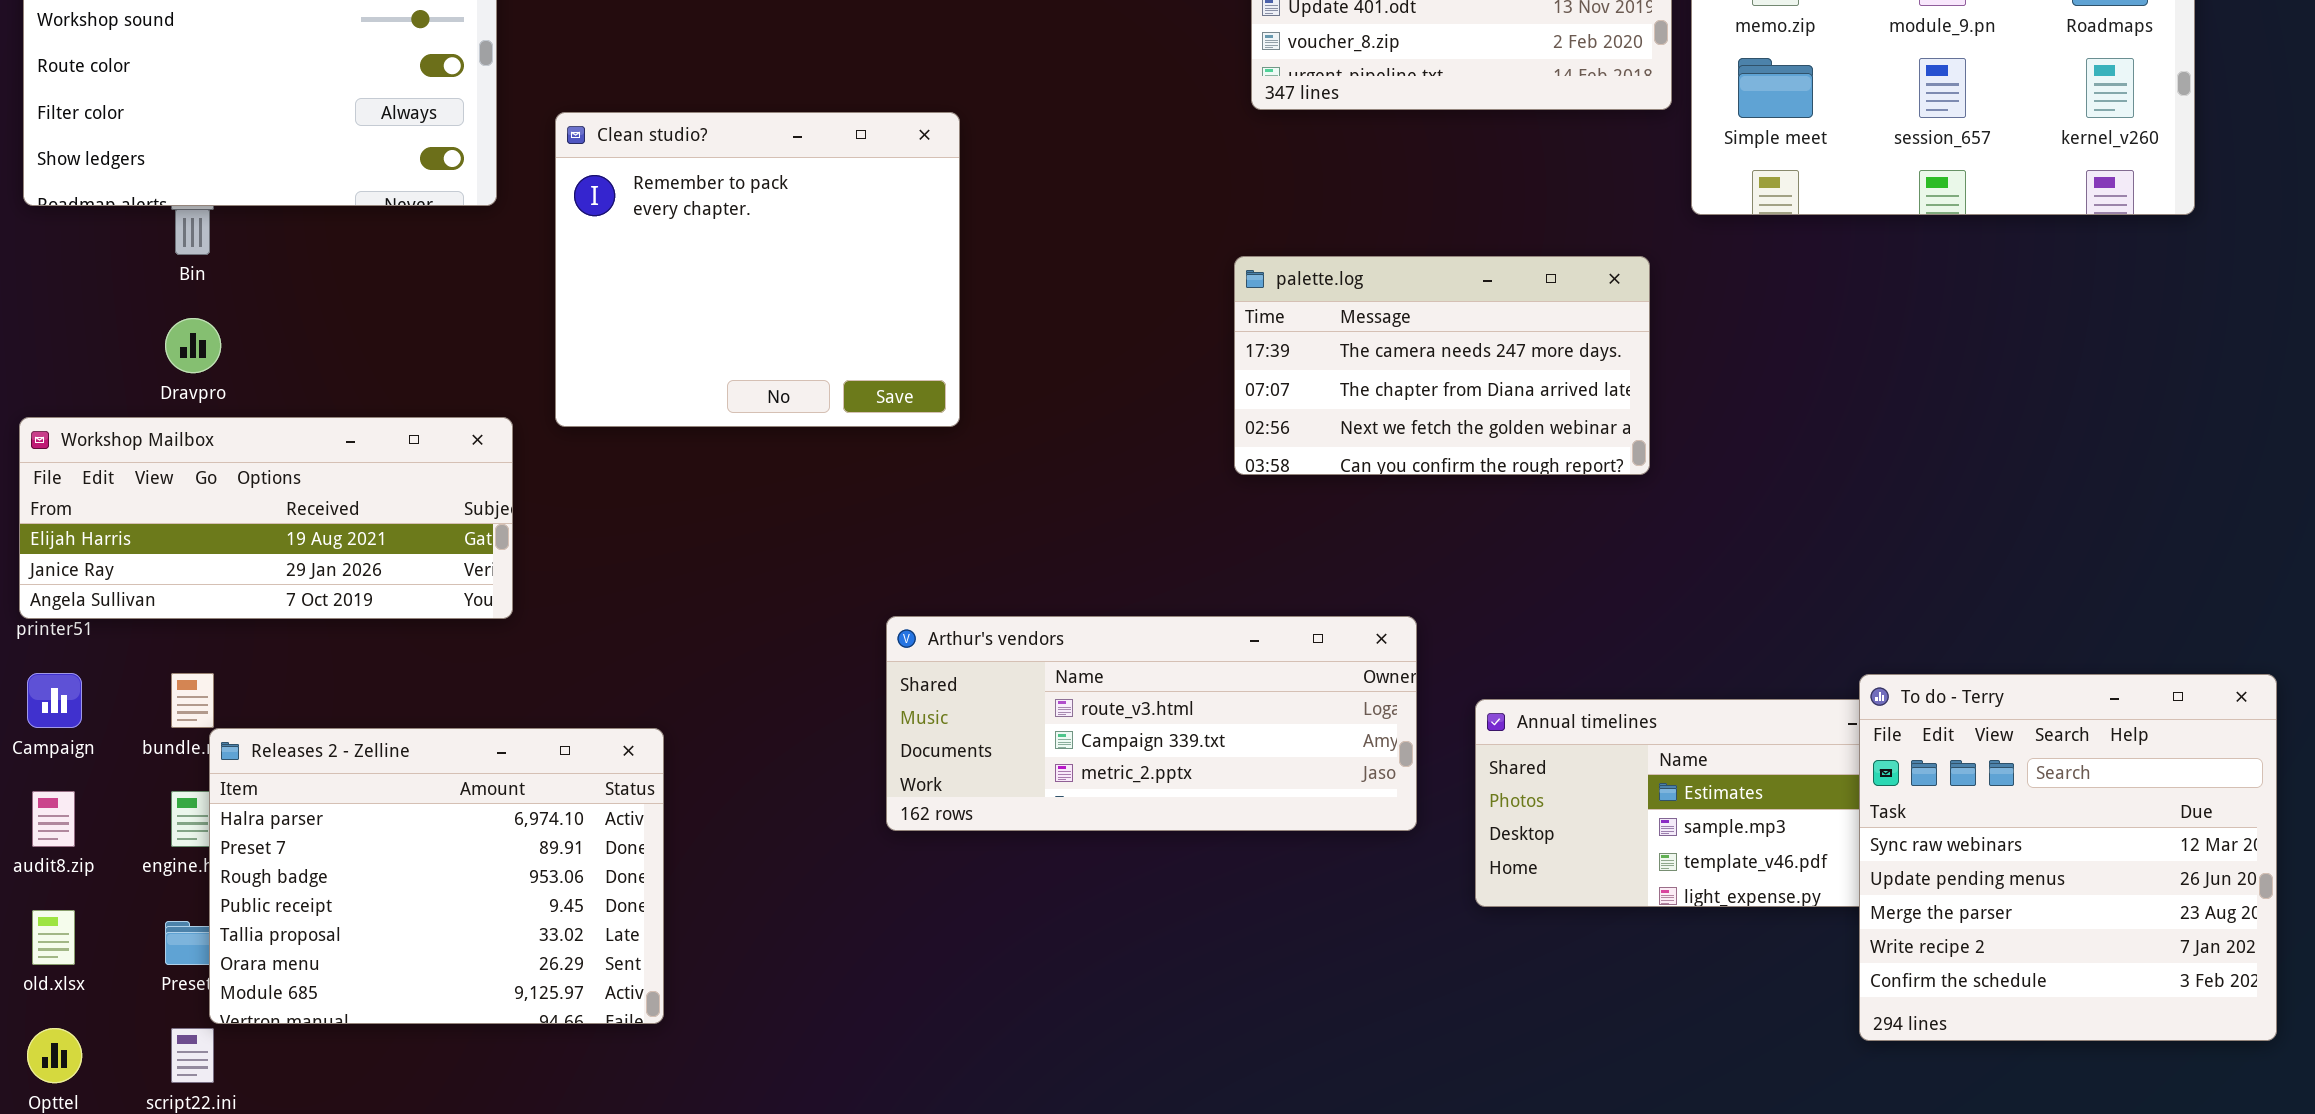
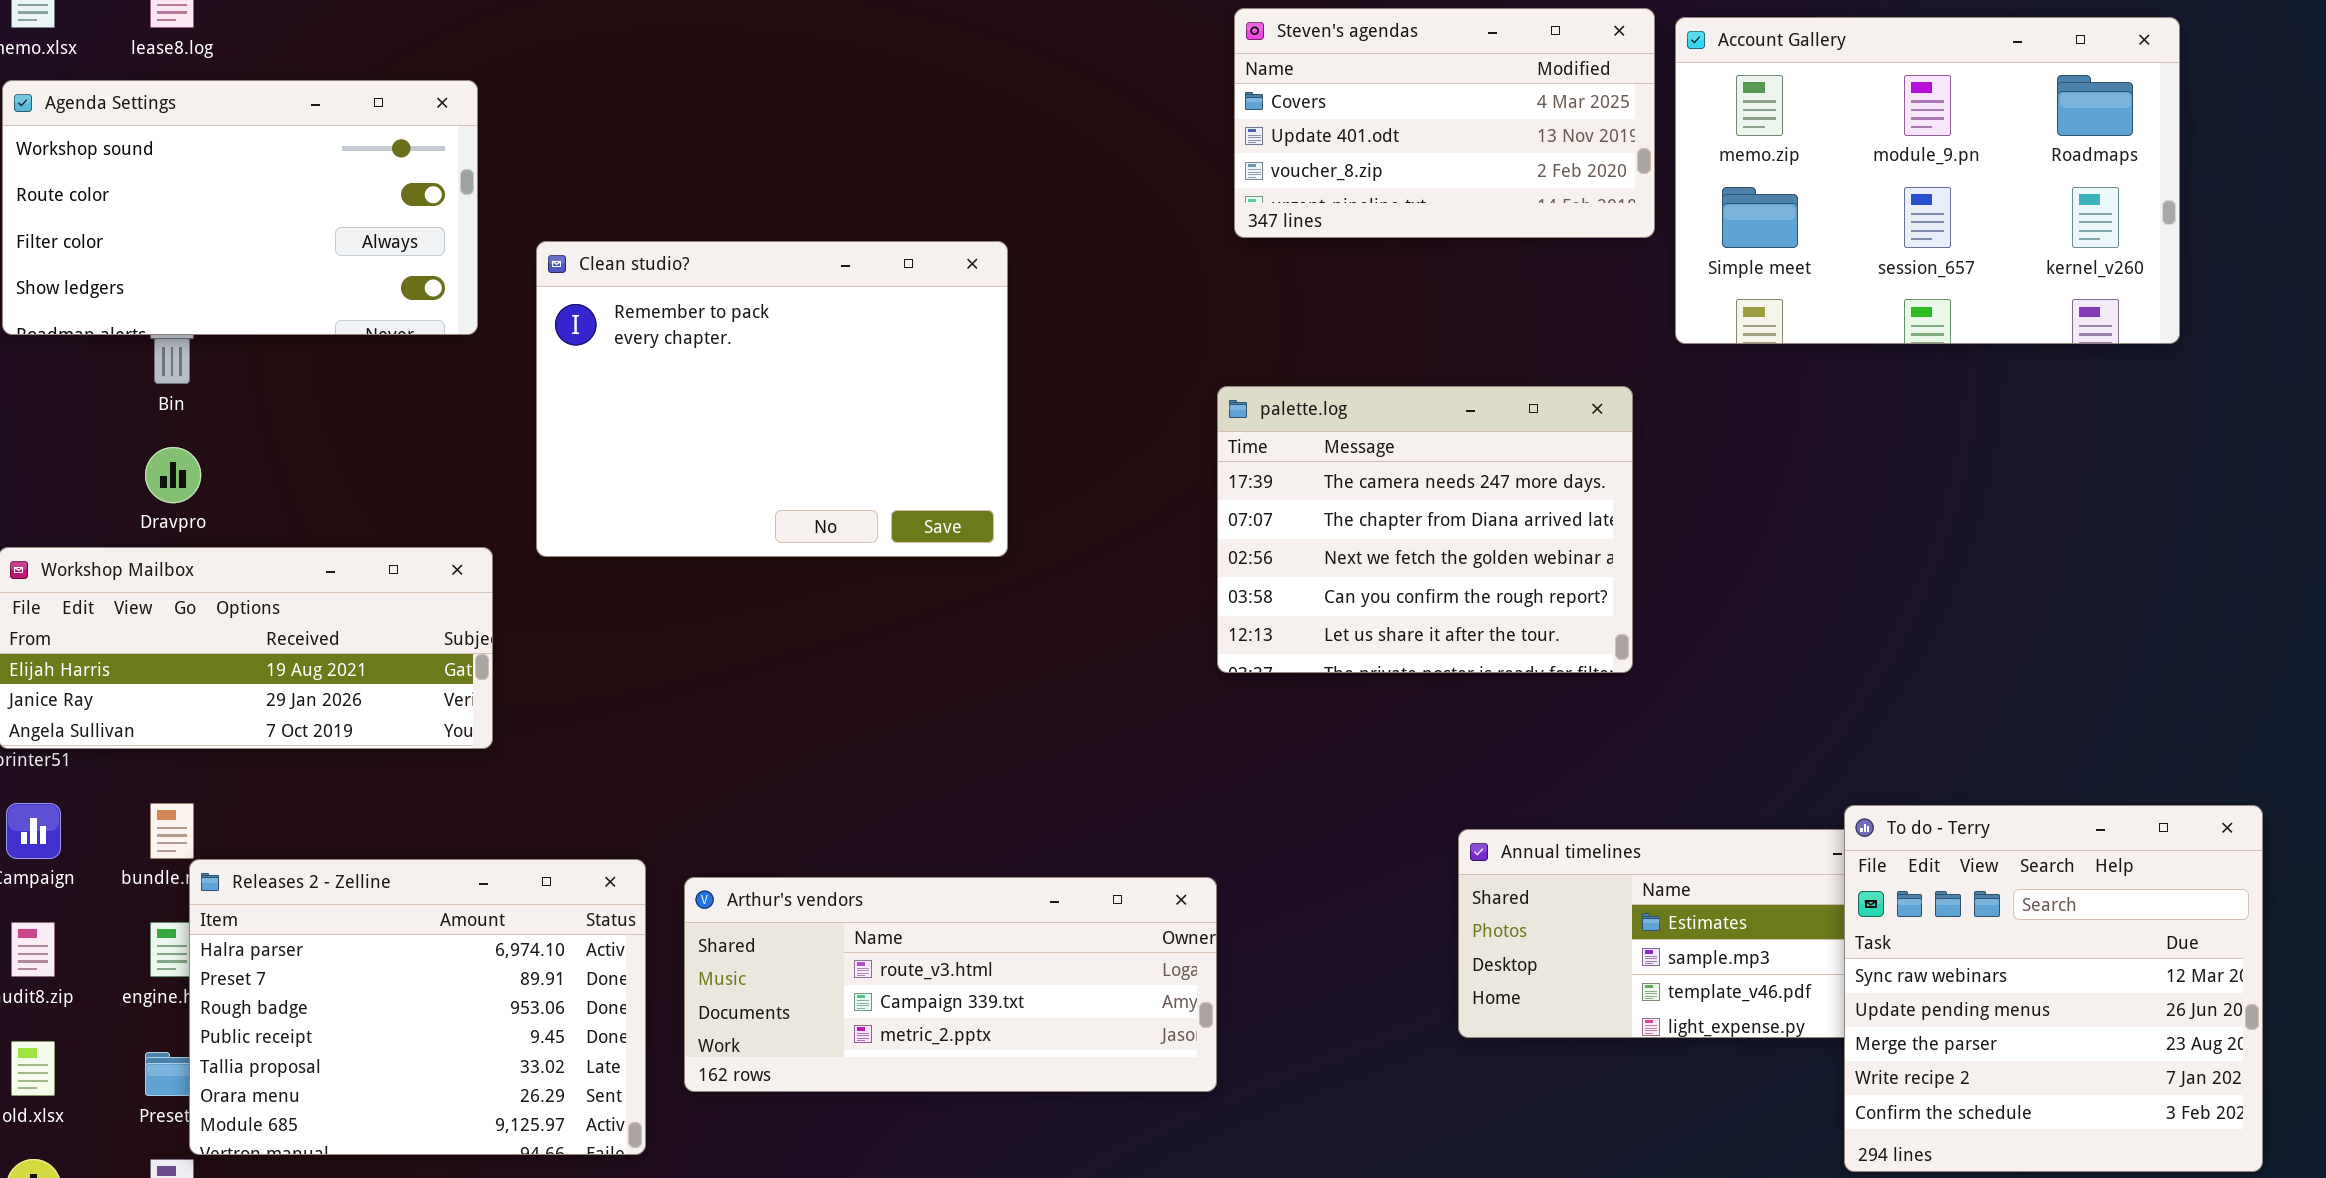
Clean studio?: [555,112,960,427] -> [536,241,1008,557], resized
palette.log: [1234,256,1650,475] -> [1217,386,1633,673], resized
Arthur's vendors: [886,616,1417,831] -> [684,877,1217,1092], moved

